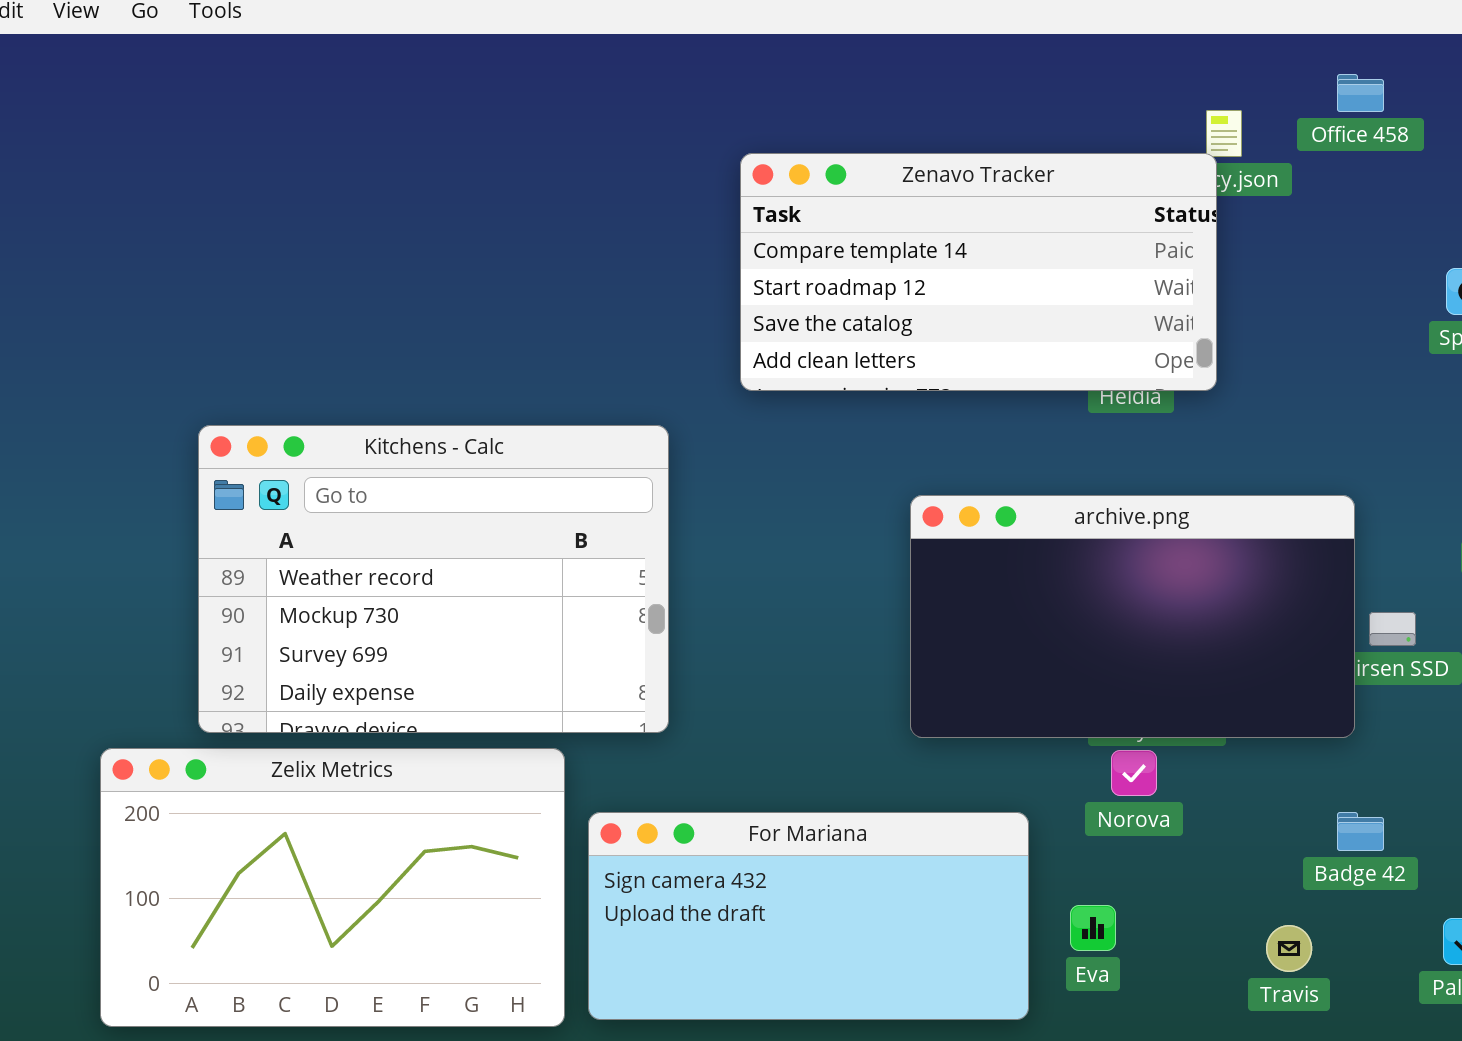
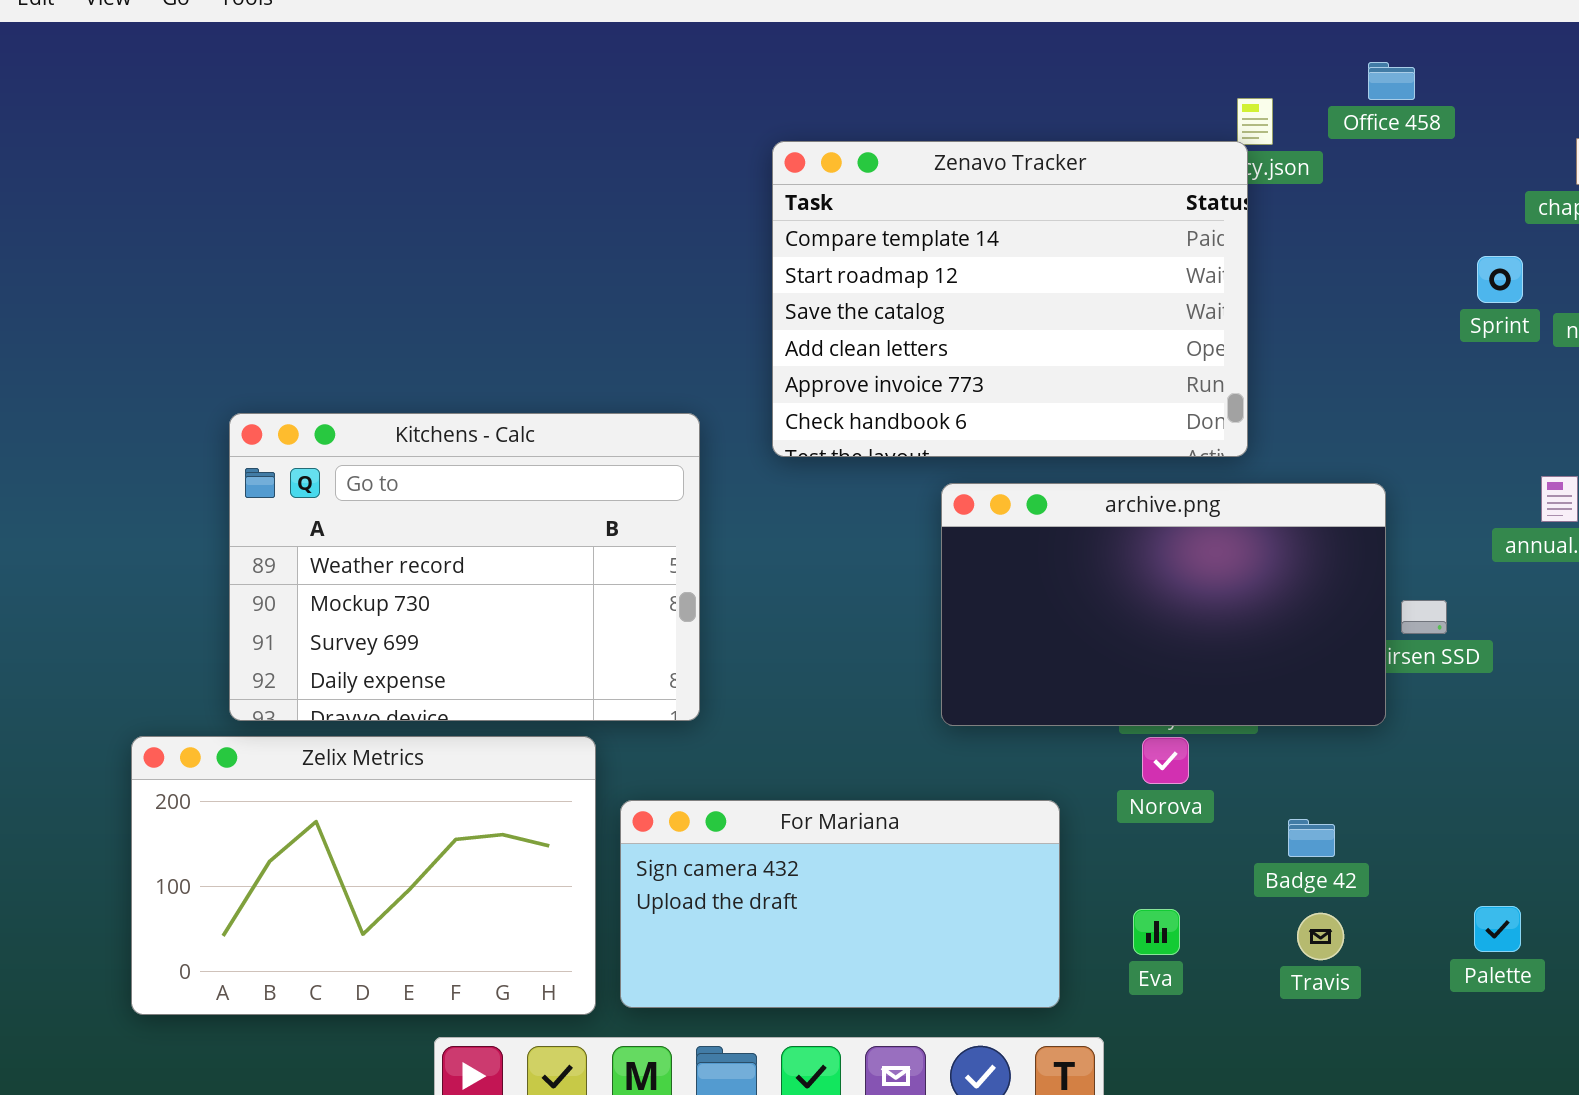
Zenavo Tracker: [740,153,1217,391] -> [772,141,1248,457], resized
Badge 42: [1337,812,1384,851] -> [1288,819,1335,857], moved
Eva: [1070,905,1116,951] -> [1133,909,1180,955], moved

